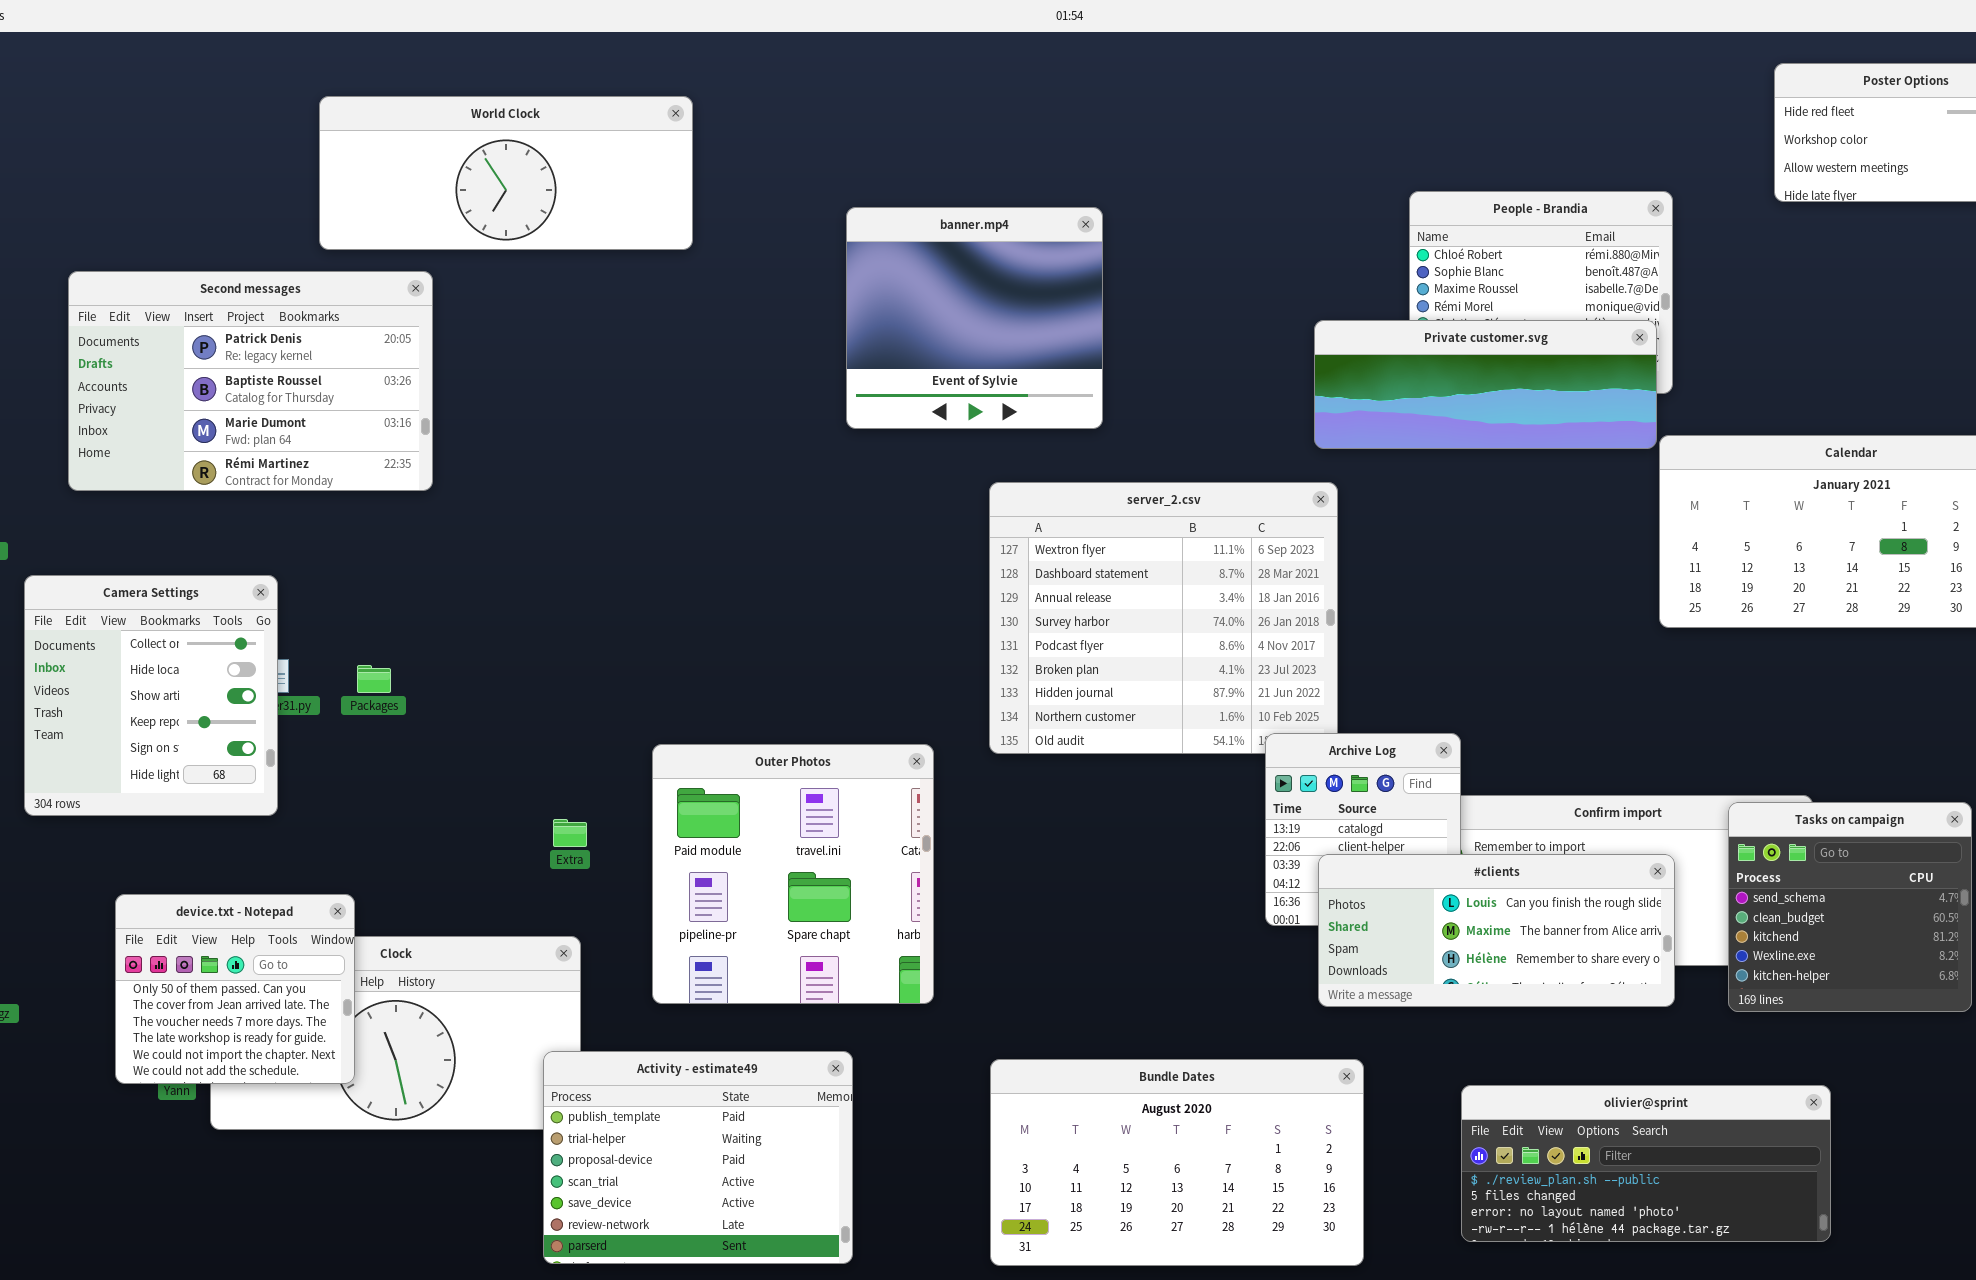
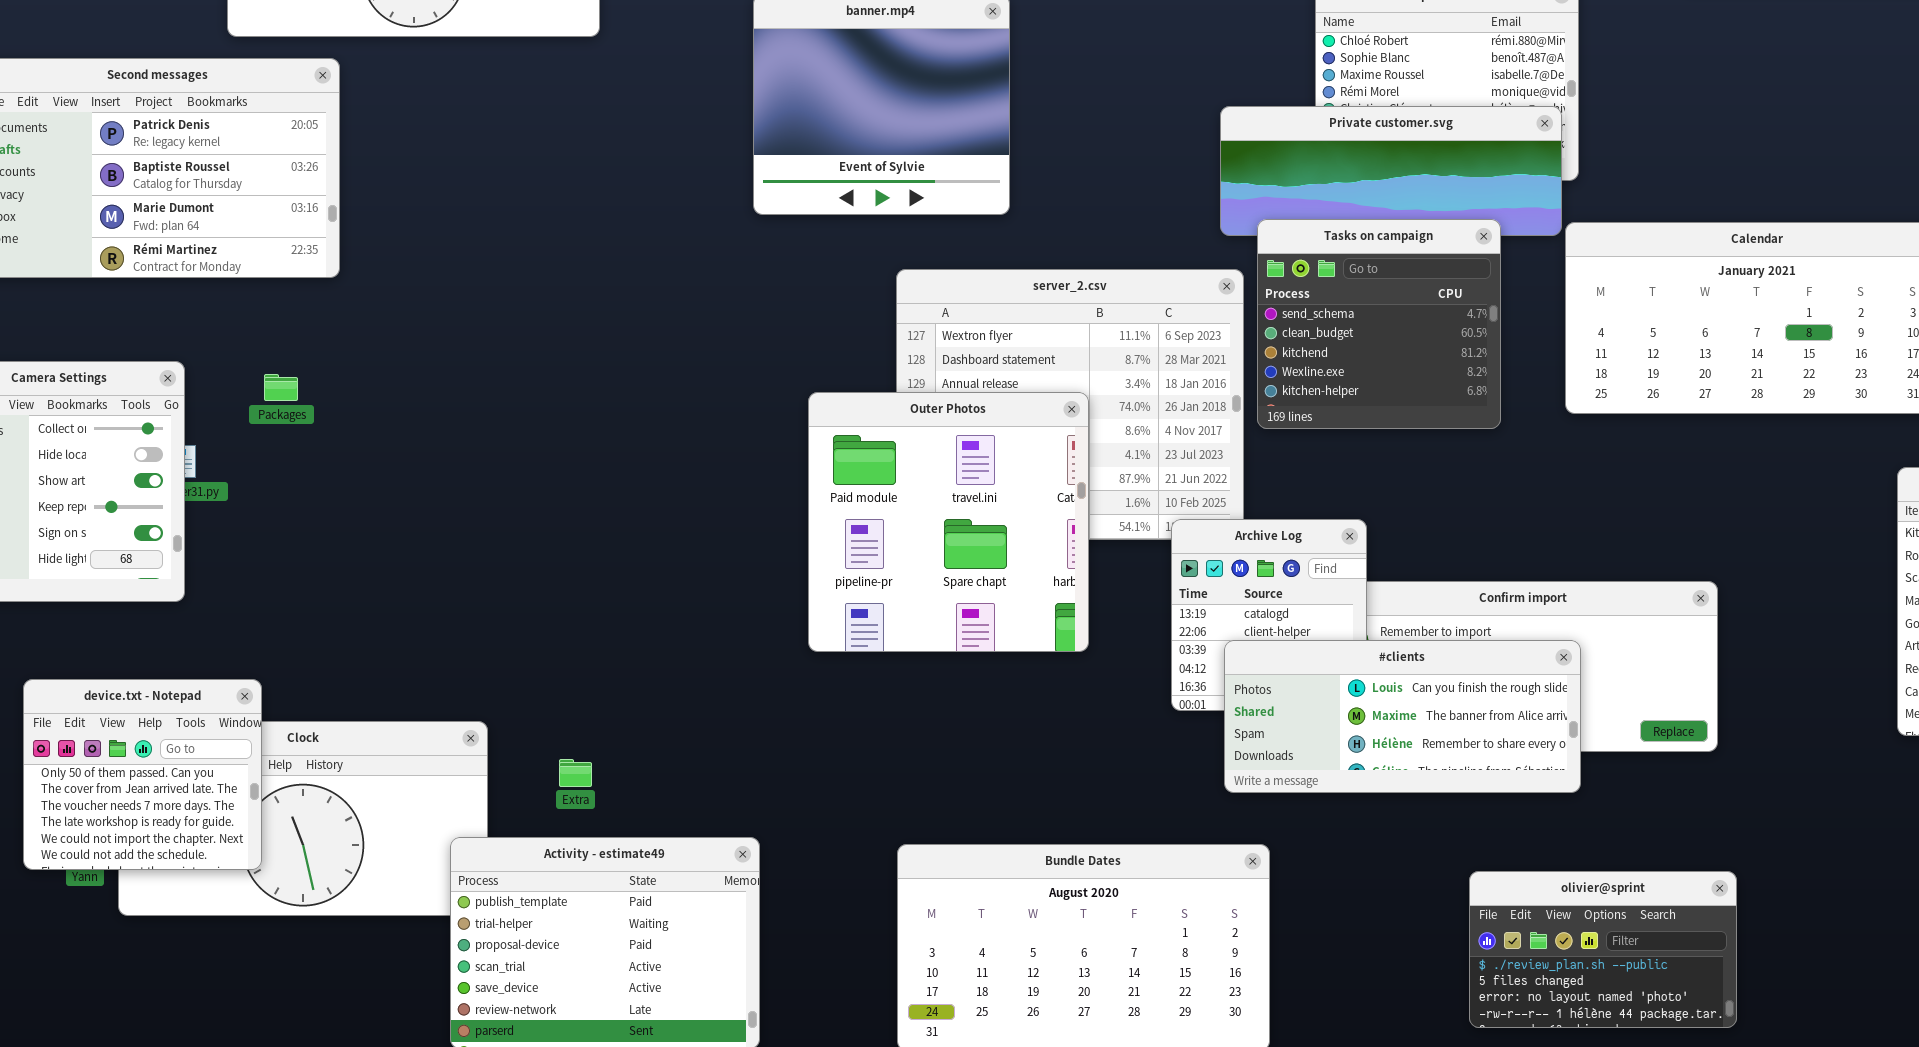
Packages: [357,665,391,693] -> [264,374,298,401], moved
Outer Photos: [652,744,934,1004] -> [808,392,1089,652], moved
Tasks on campaign: [1728,802,1972,1012] -> [1257,219,1501,429], moved
Extra: [553,819,587,847] -> [559,759,592,787], moved
olivier@sprint: [1461,1085,1831,1242] -> [1469,871,1737,1028], resized

